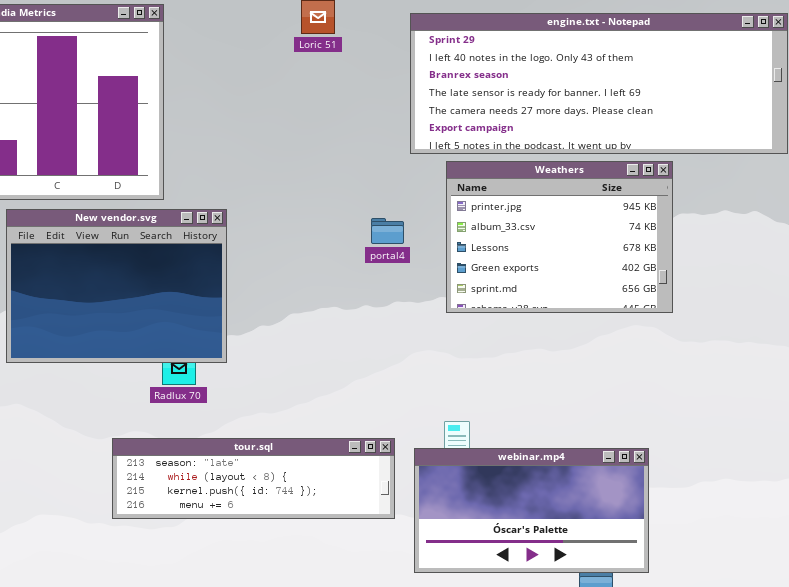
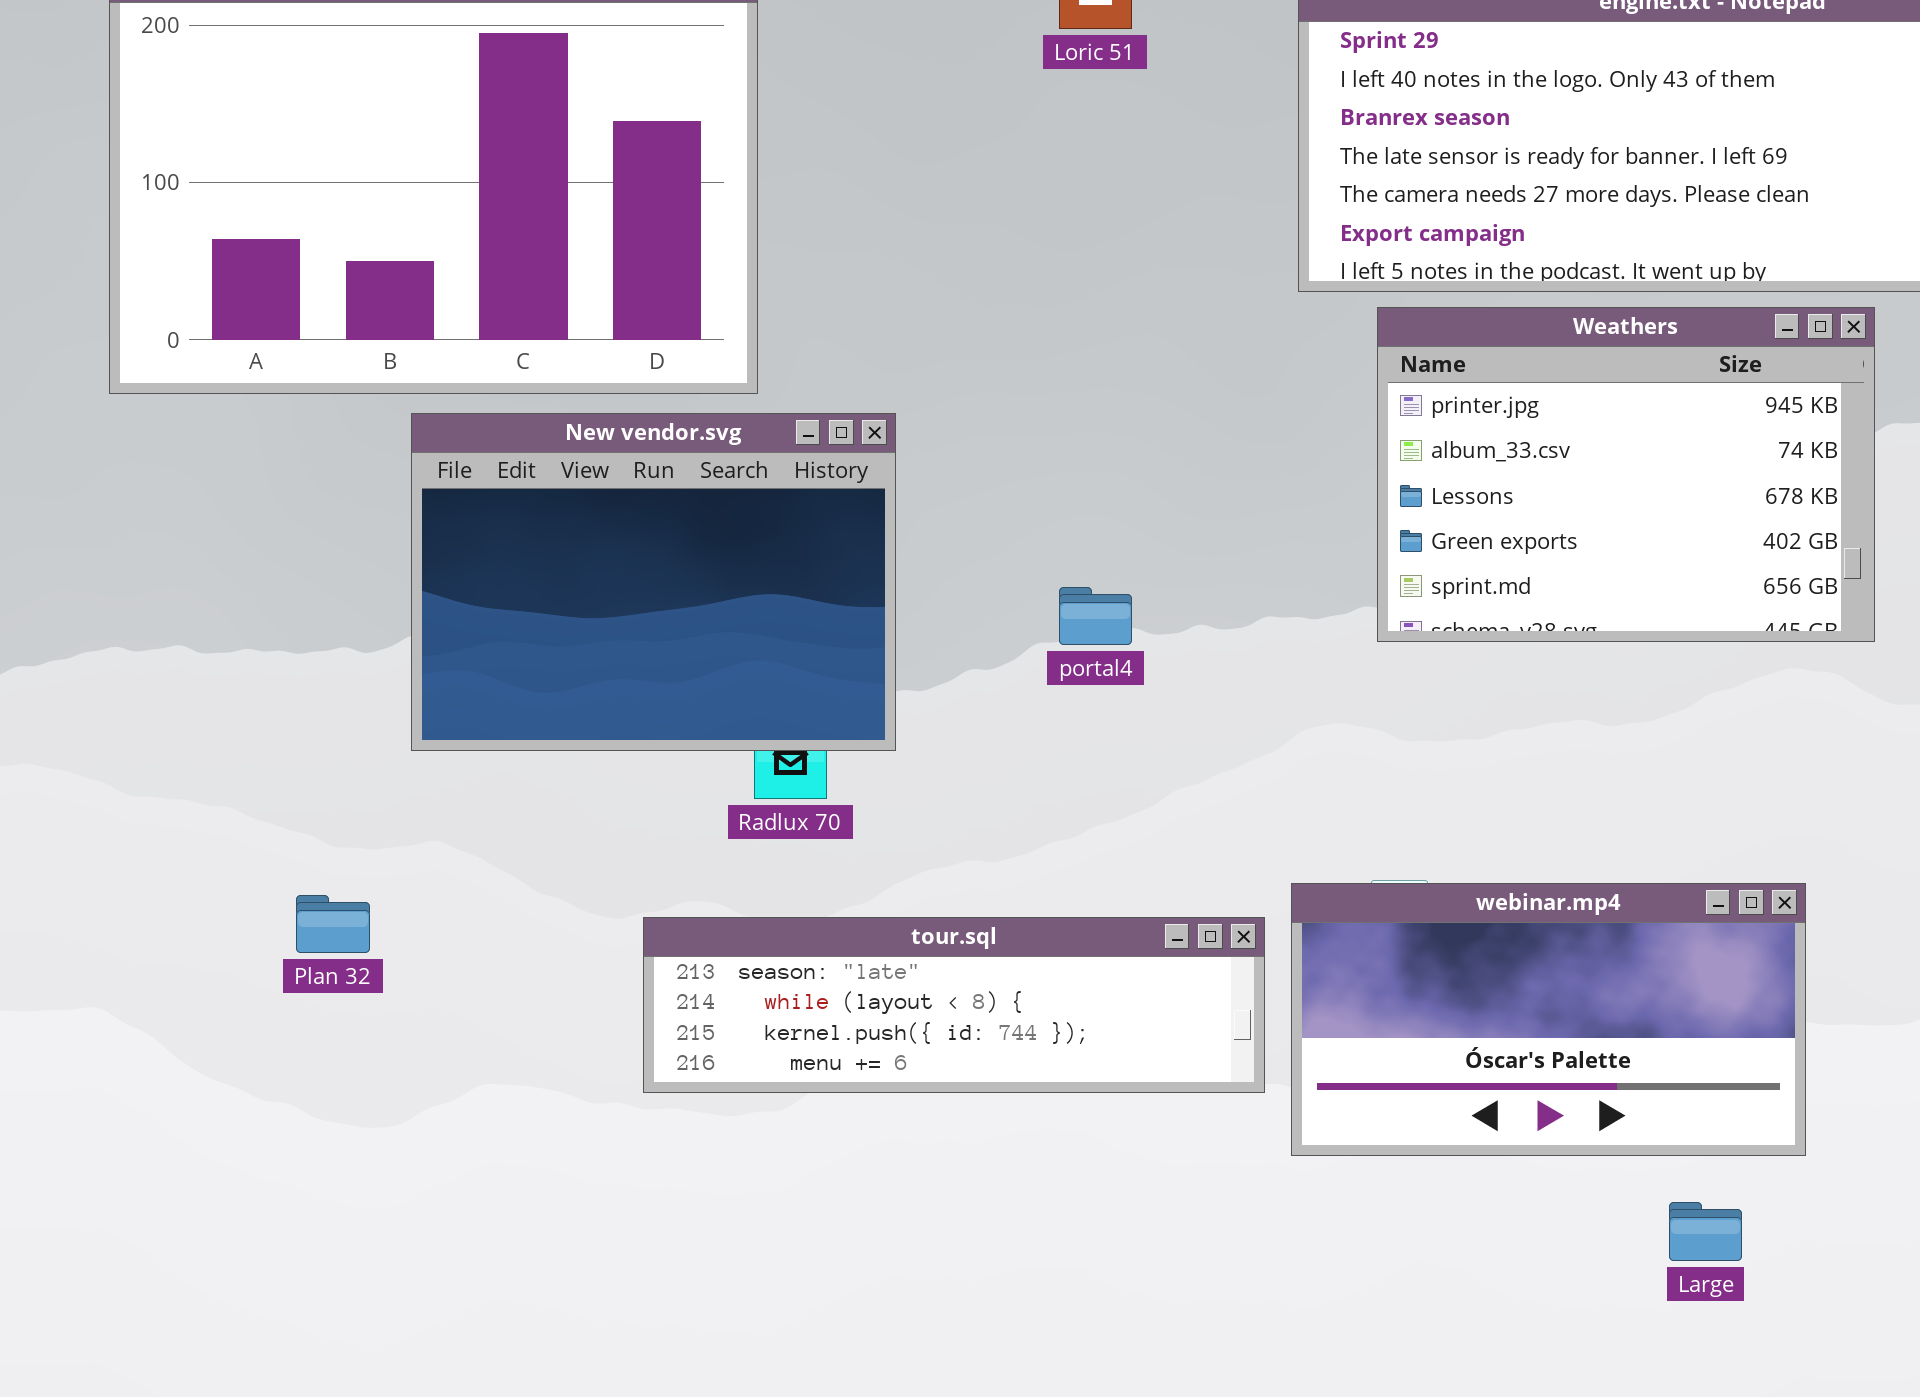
portal4: [371,218,404,244] -> [1059,587,1132,645], moved
webinar.mp4: [414,448,649,573] -> [1291,883,1806,1156], moved

